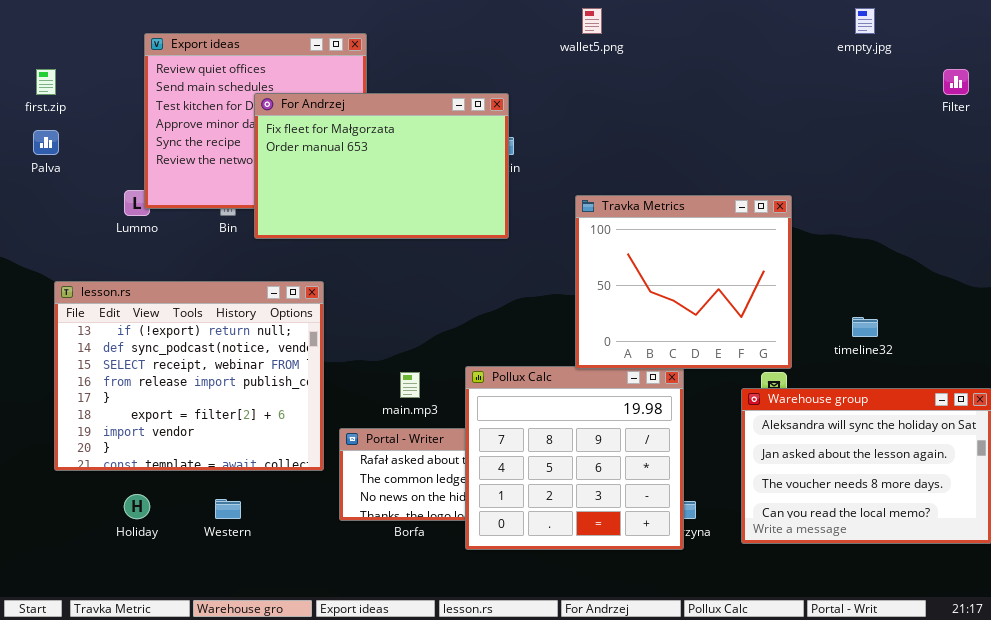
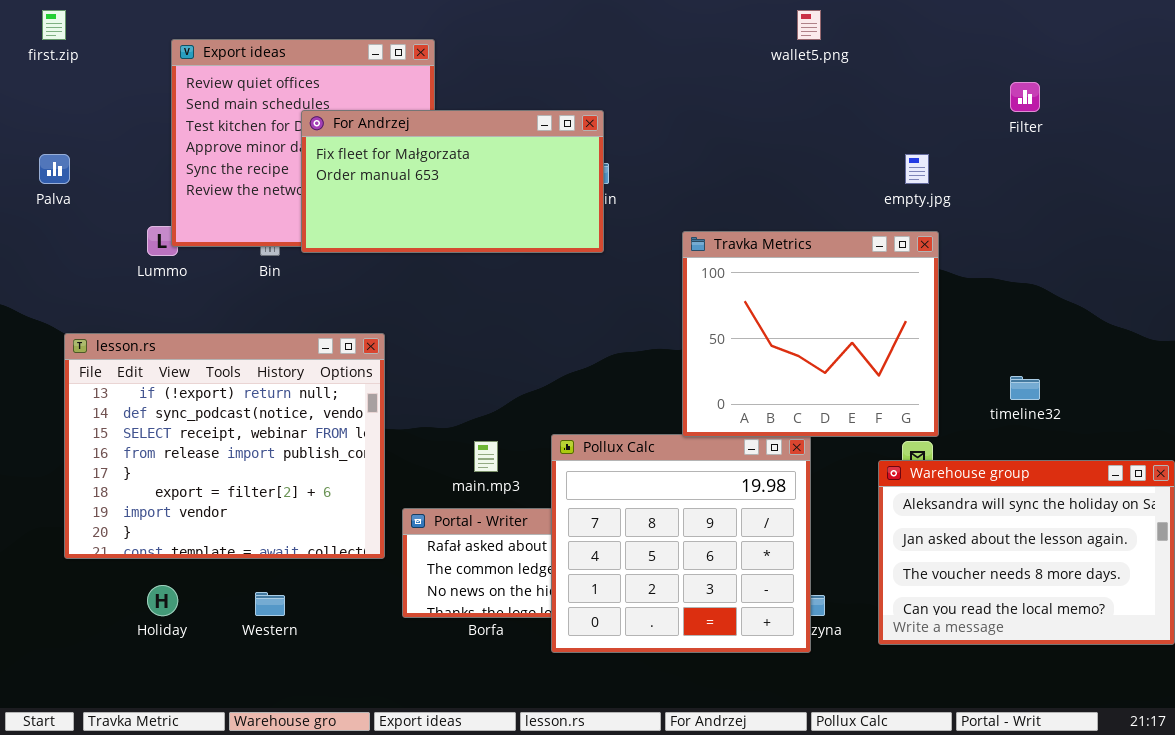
wallet5.png: [582,8,602,34] -> [797,10,821,40], moved
empty.jpg: [855,8,875,34] -> [905,154,929,184], moved
first.zip: [36,69,56,95] -> [42,10,66,40], moved
Filter: [943,69,969,95] -> [1010,82,1040,112], moved
For Andrzej: [254,93,509,239] -> [301,110,604,253], resized

